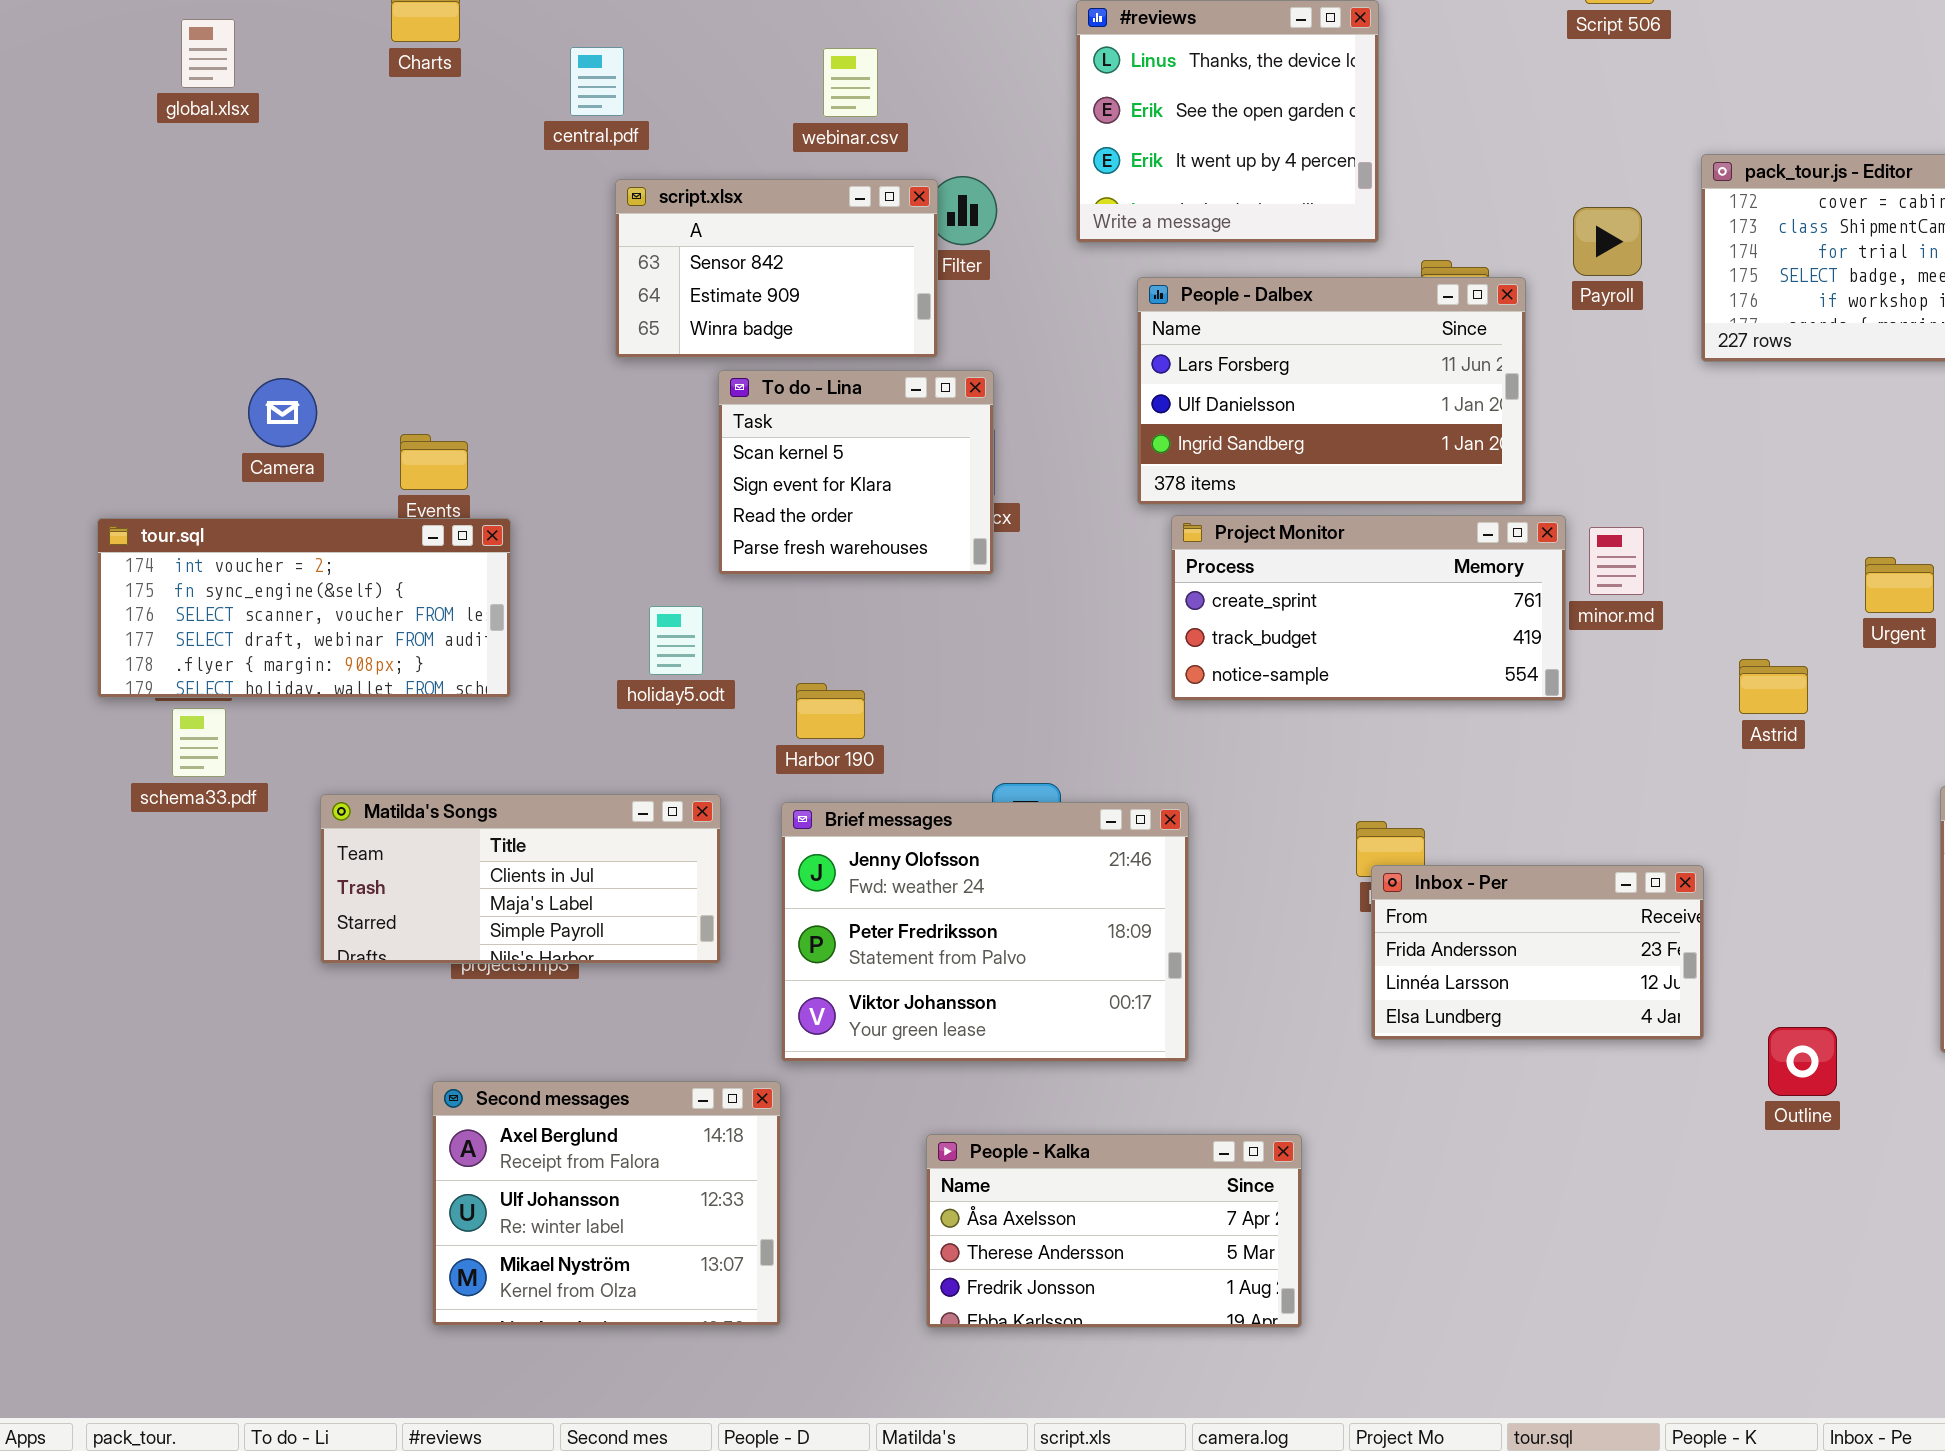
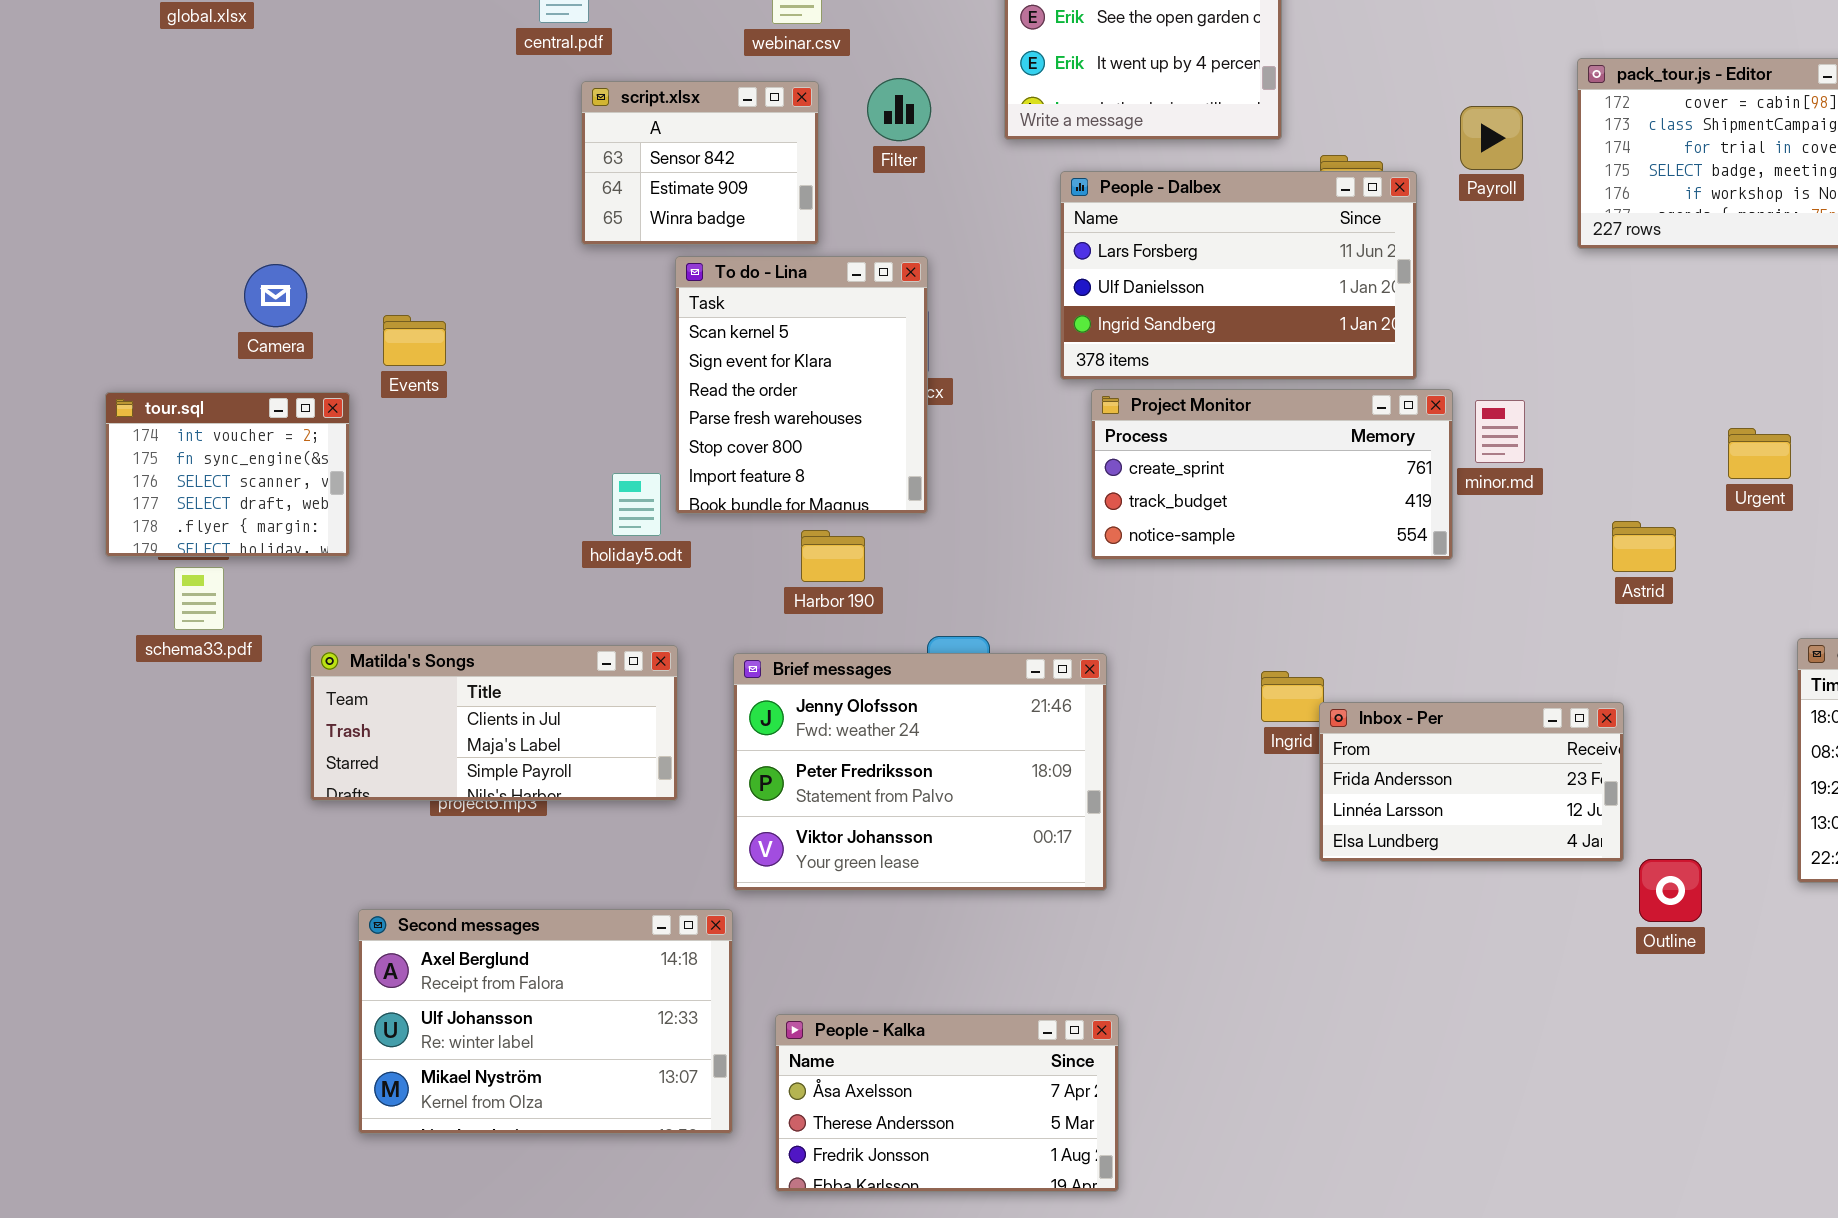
script.xlsx: [615,179,938,358] -> [581,81,819,245], resized
To do - Lina: [718,370,994,575] -> [675,256,928,514], resized
tour.sql: [97,518,511,698] -> [105,392,350,557], resized
Harbor 190: [796,683,865,739] -> [801,530,865,582], moved
Inbox - Per: [1371,865,1704,1040] -> [1319,702,1624,862], moved
Second messages: [432,1081,781,1326] -> [358,909,733,1134], resized
People - Kalka: [926,1134,1302,1328] -> [775,1014,1119,1192], moved

